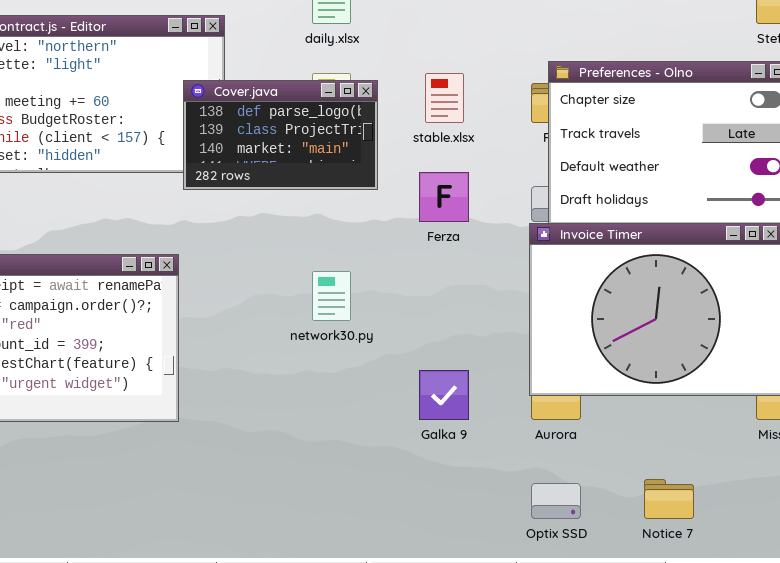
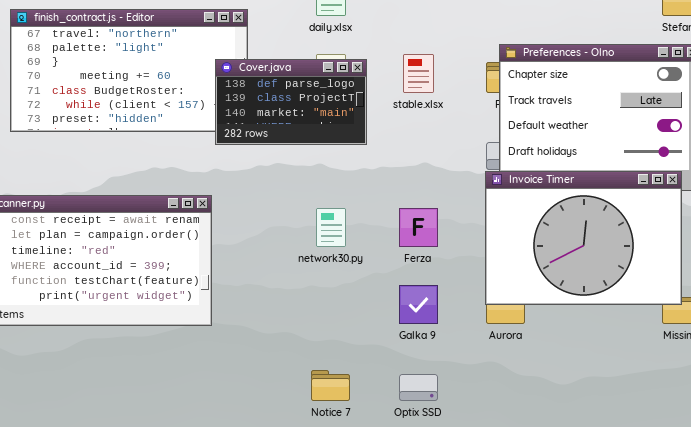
Ferza: [419,172,469,222] -> [399,208,438,247], moved
Notice 7: [644,479,694,519] -> [311,370,350,401], moved
Optix SSD: [531,483,581,519] -> [399,374,438,401], moved

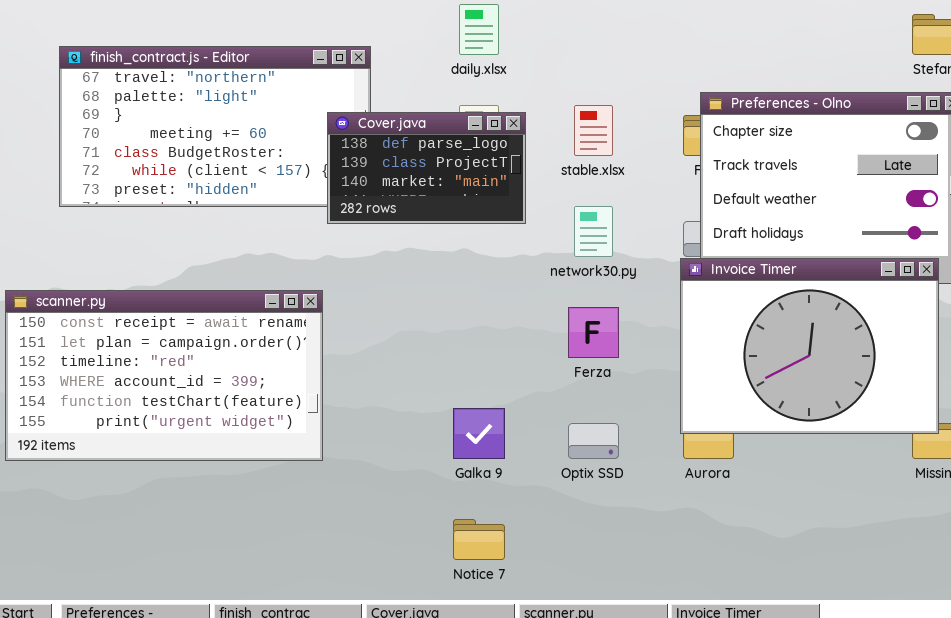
network30.py: [316,208,346,247] -> [574,206,613,257], moved
Galka 9: [399,285,438,324] -> [453,408,505,459], moved
Optix SSD: [399,374,438,401] -> [568,423,619,459], moved

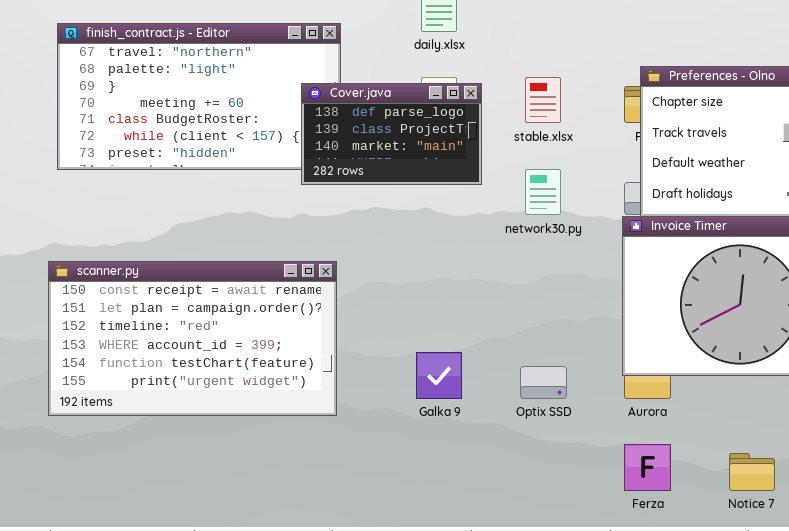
scanner.py: [5,290,323,461] -> [48,261,337,416], moved
Ferza: [568,307,619,358] -> [624,444,671,491], moved
Notice 7: [453,519,505,560] -> [729,453,775,491], moved

